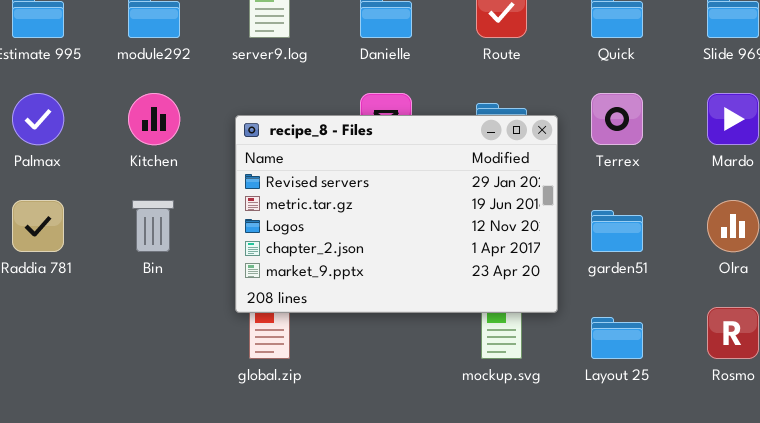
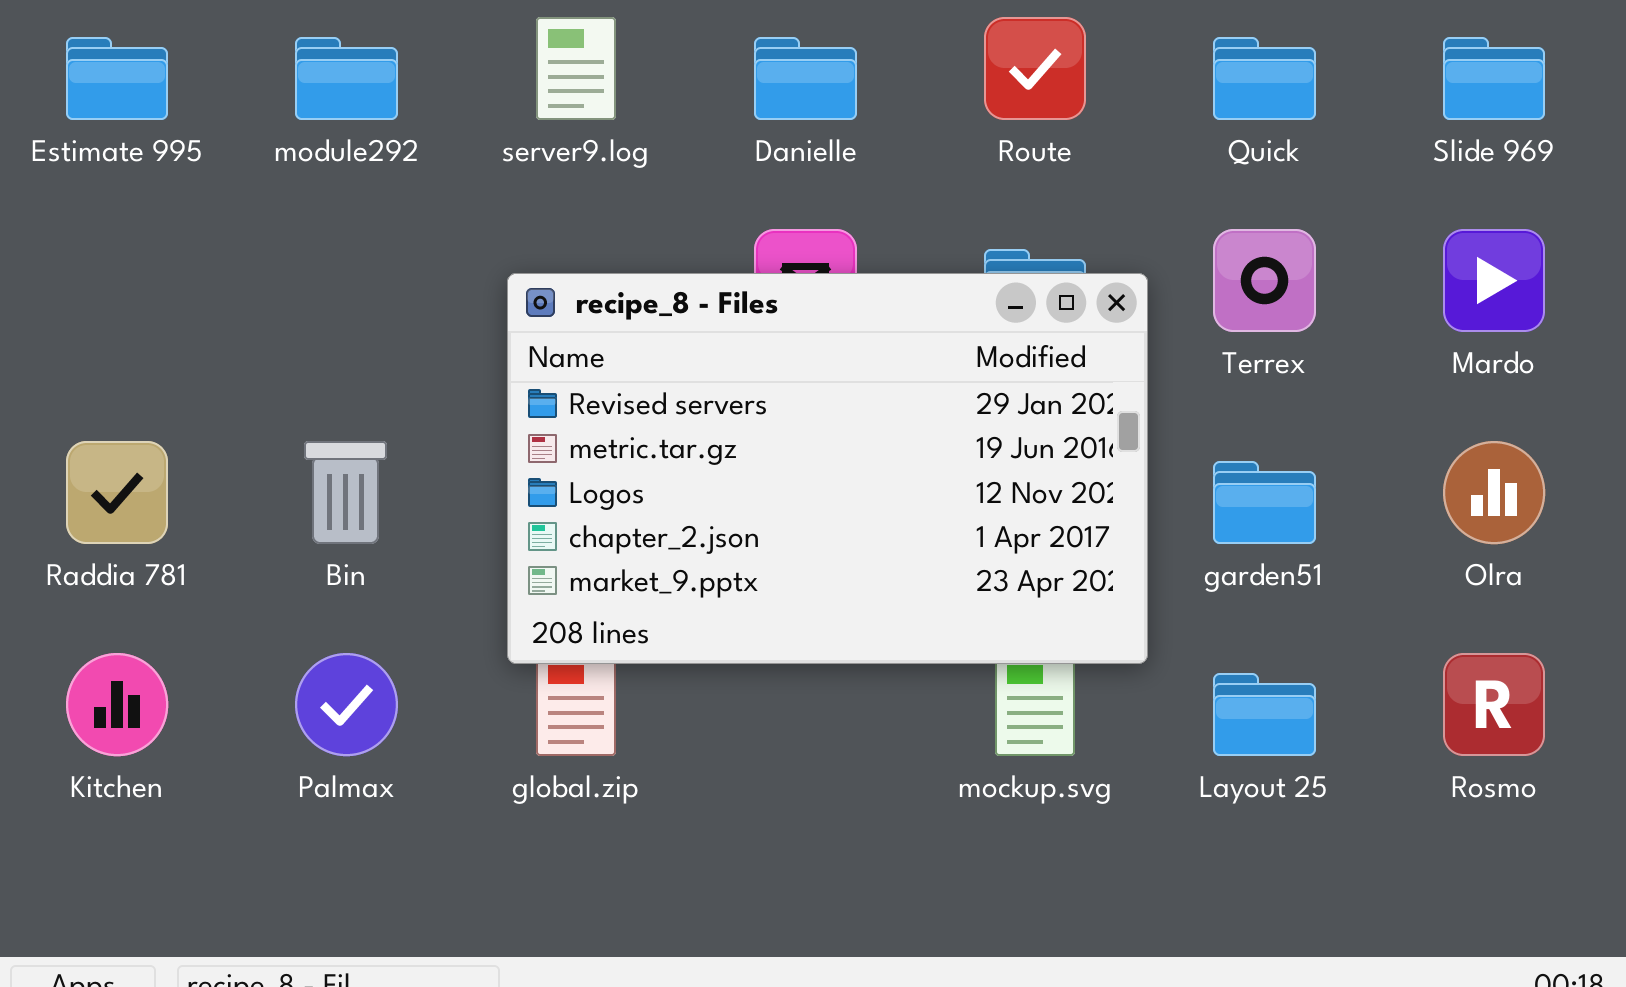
Palmax: [12,93,64,145] -> [295,653,398,756], moved
Kitchen: [128,93,180,145] -> [66,653,168,756], moved

